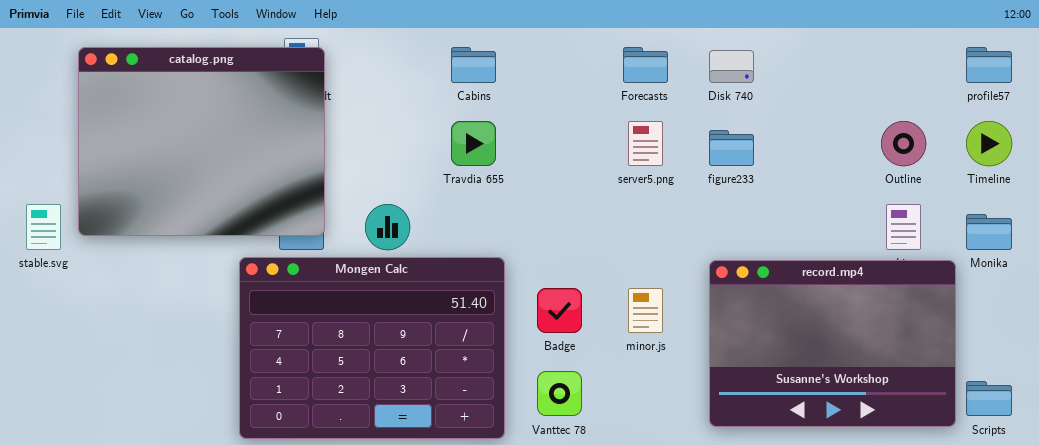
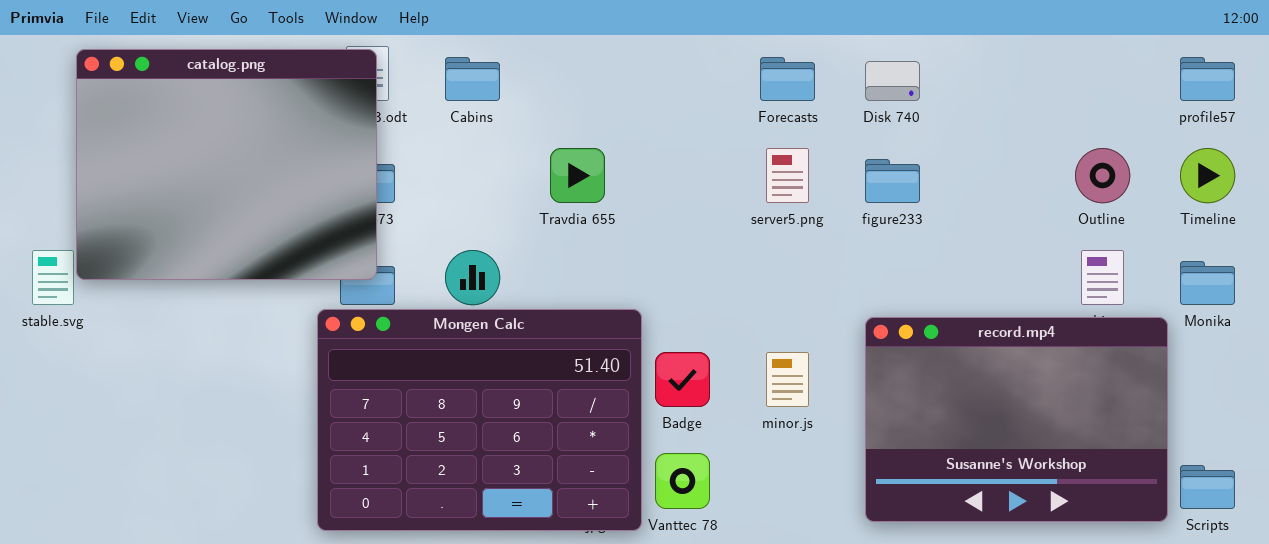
catalog.png: [78,47,325,236] -> [76,49,377,280], moved
Cabins: [451,47,496,83] -> [445,57,500,101], moved
Mongen Calc: [239,257,505,439] -> [317,309,642,531], moved

